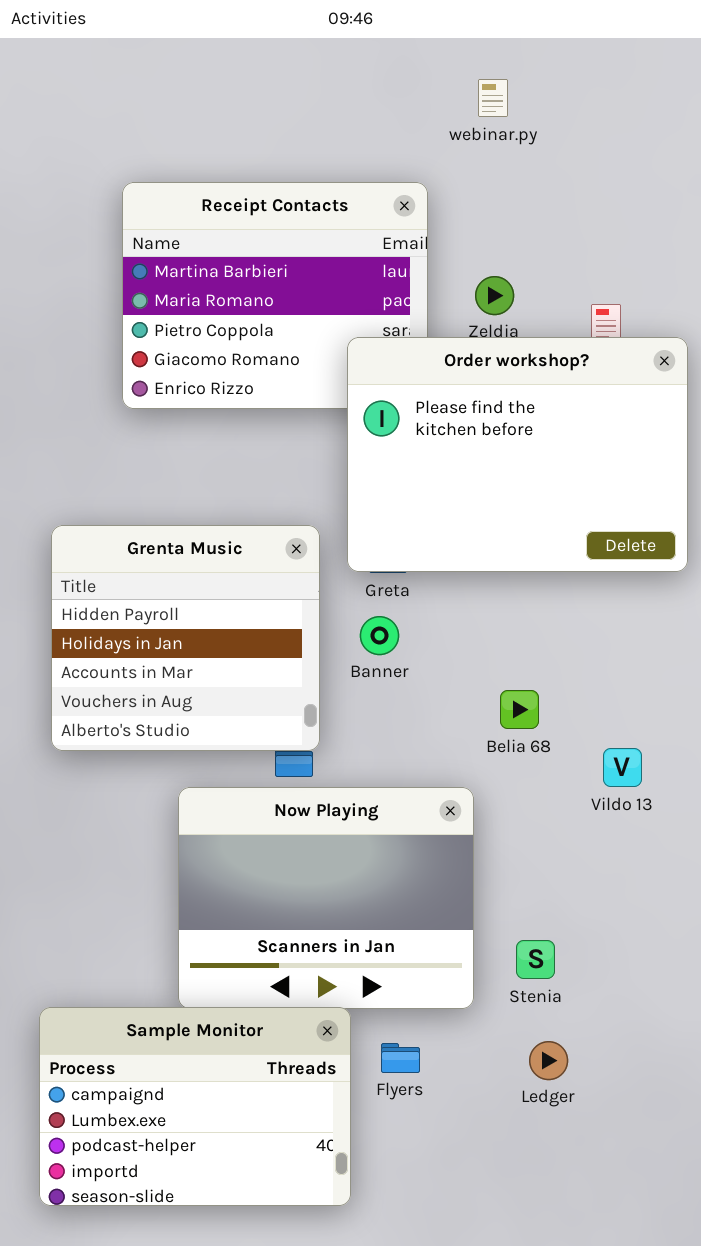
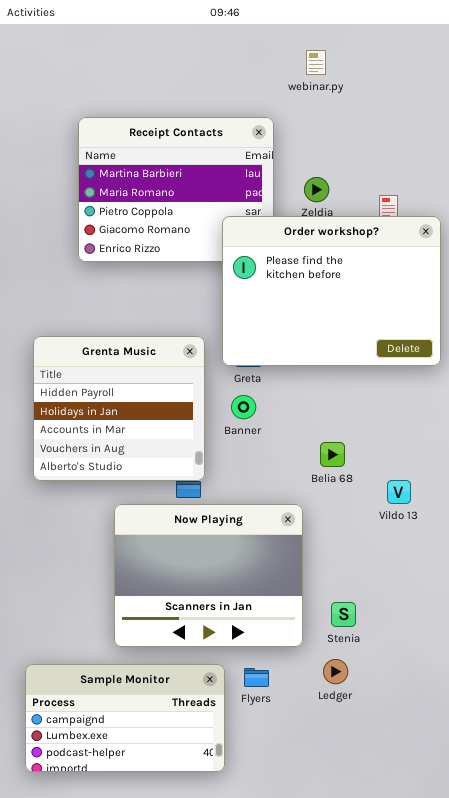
Sample Monitor: [39,1007,351,1206] -> [25,664,225,772], resized
Ledger: [529,1041,568,1080] -> [323,659,348,684], moved

